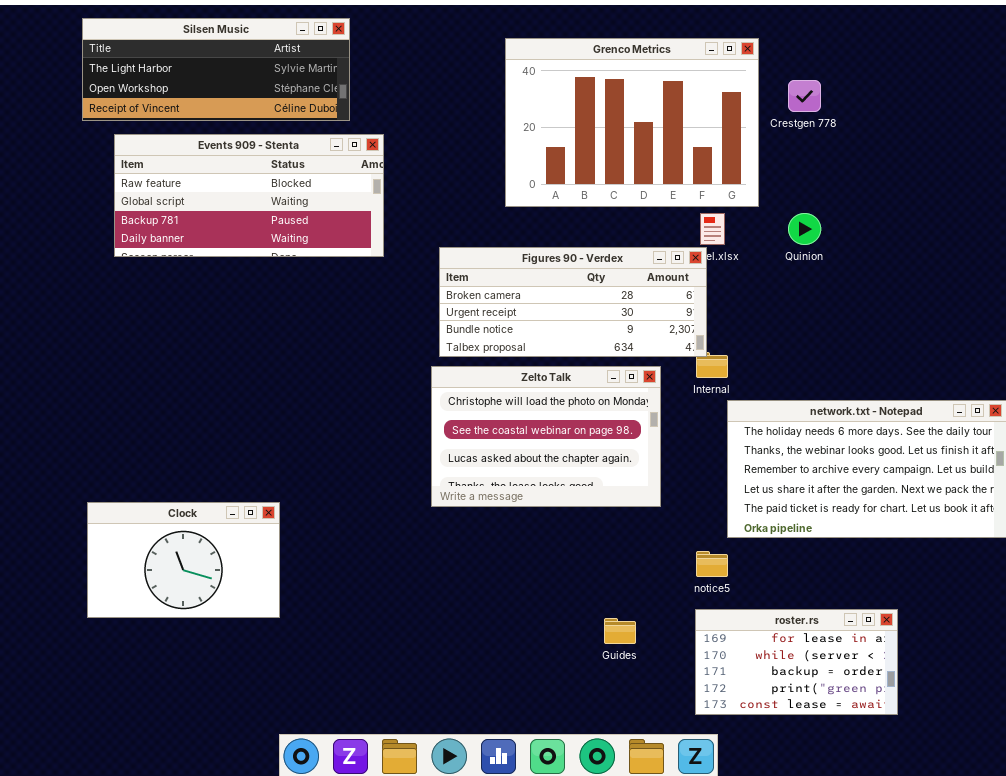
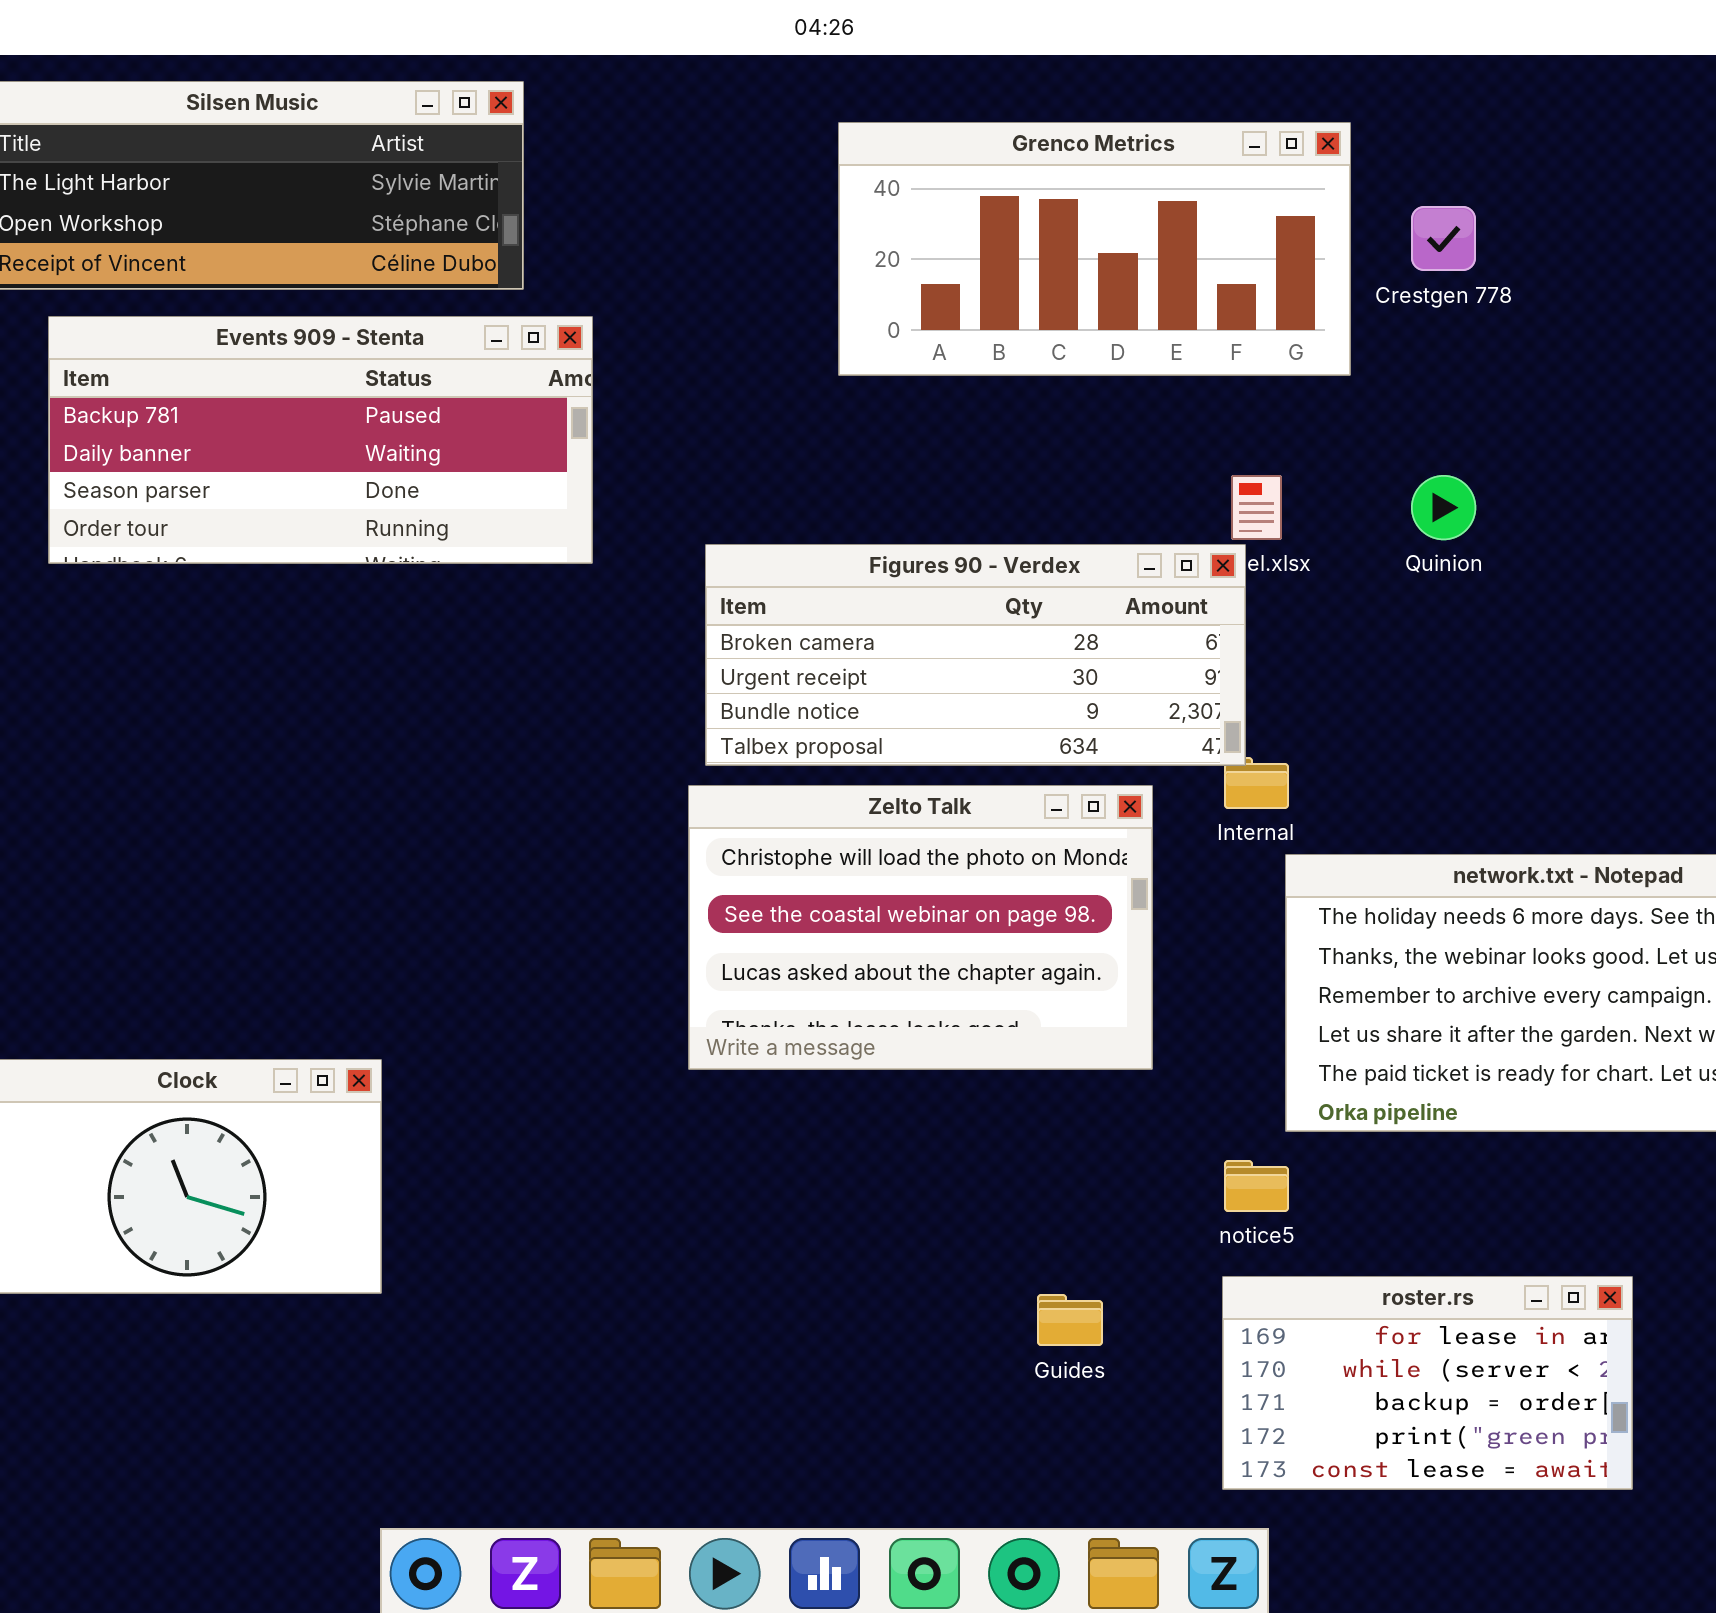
Grenco Metrics: [505,38,759,207] -> [838,122,1351,376], resized
Events 909 - Stenta: [114,134,384,257] -> [48,316,593,564], scrolled down 2 rows

